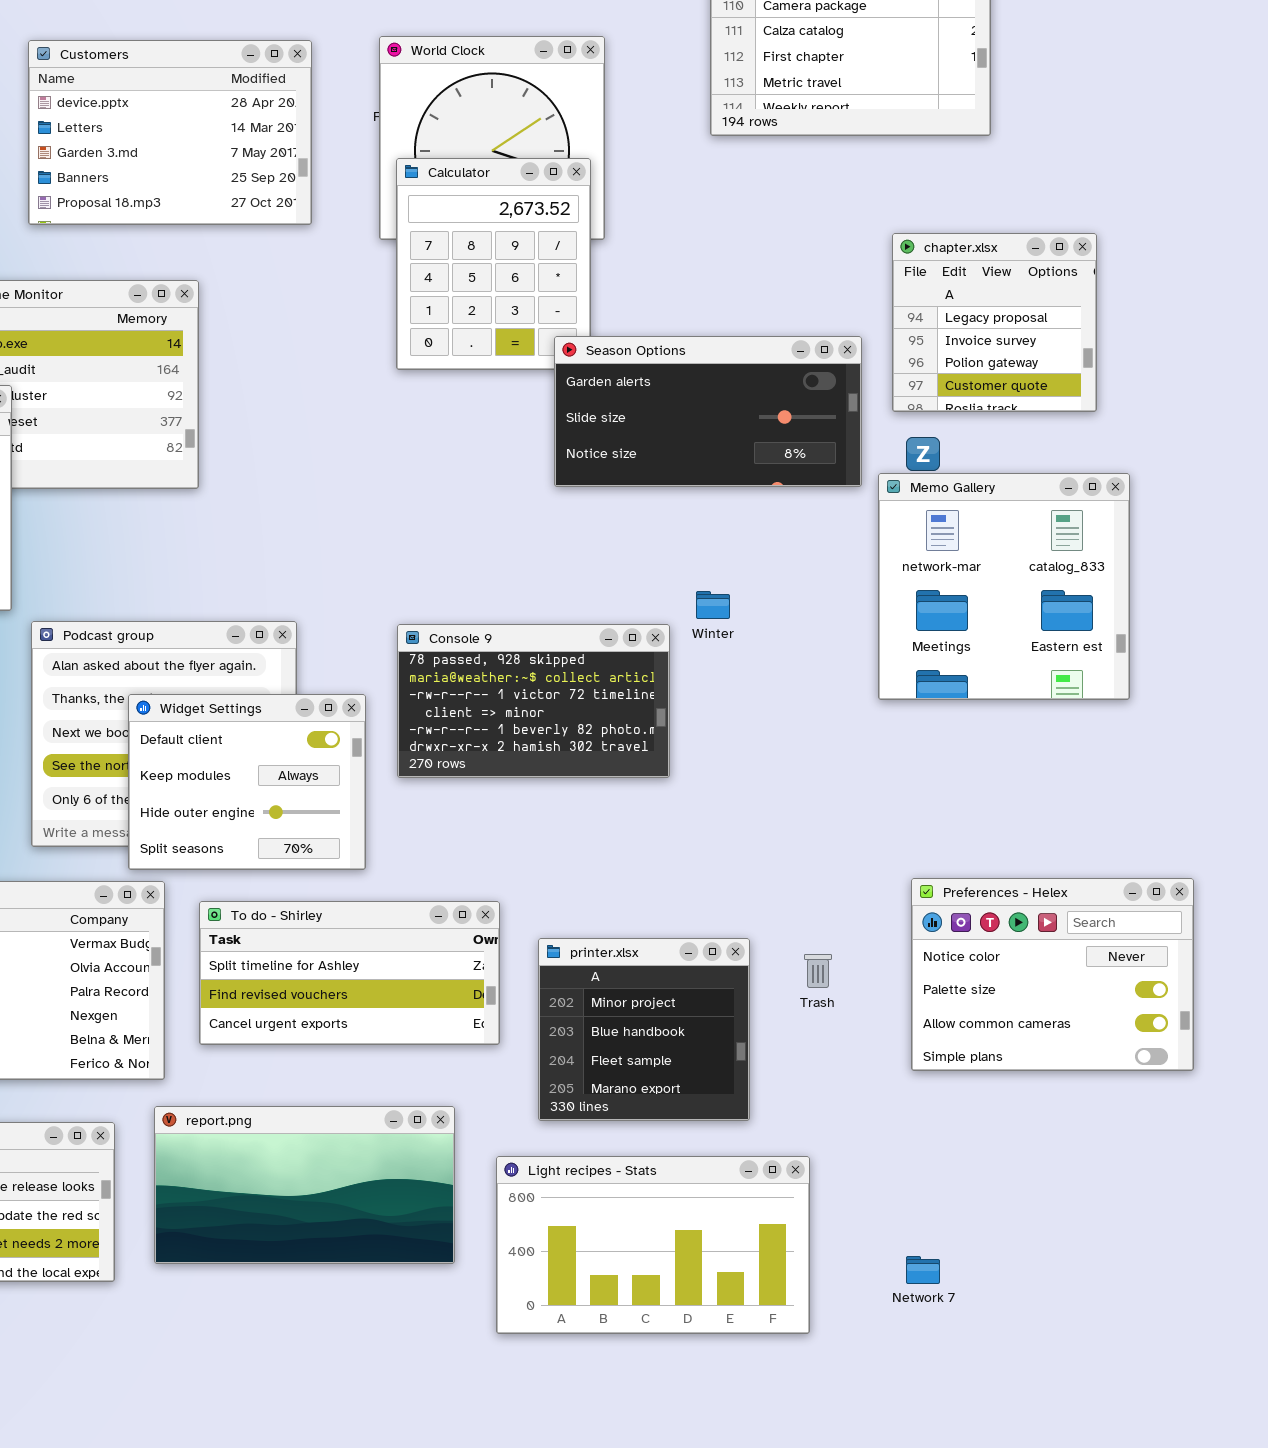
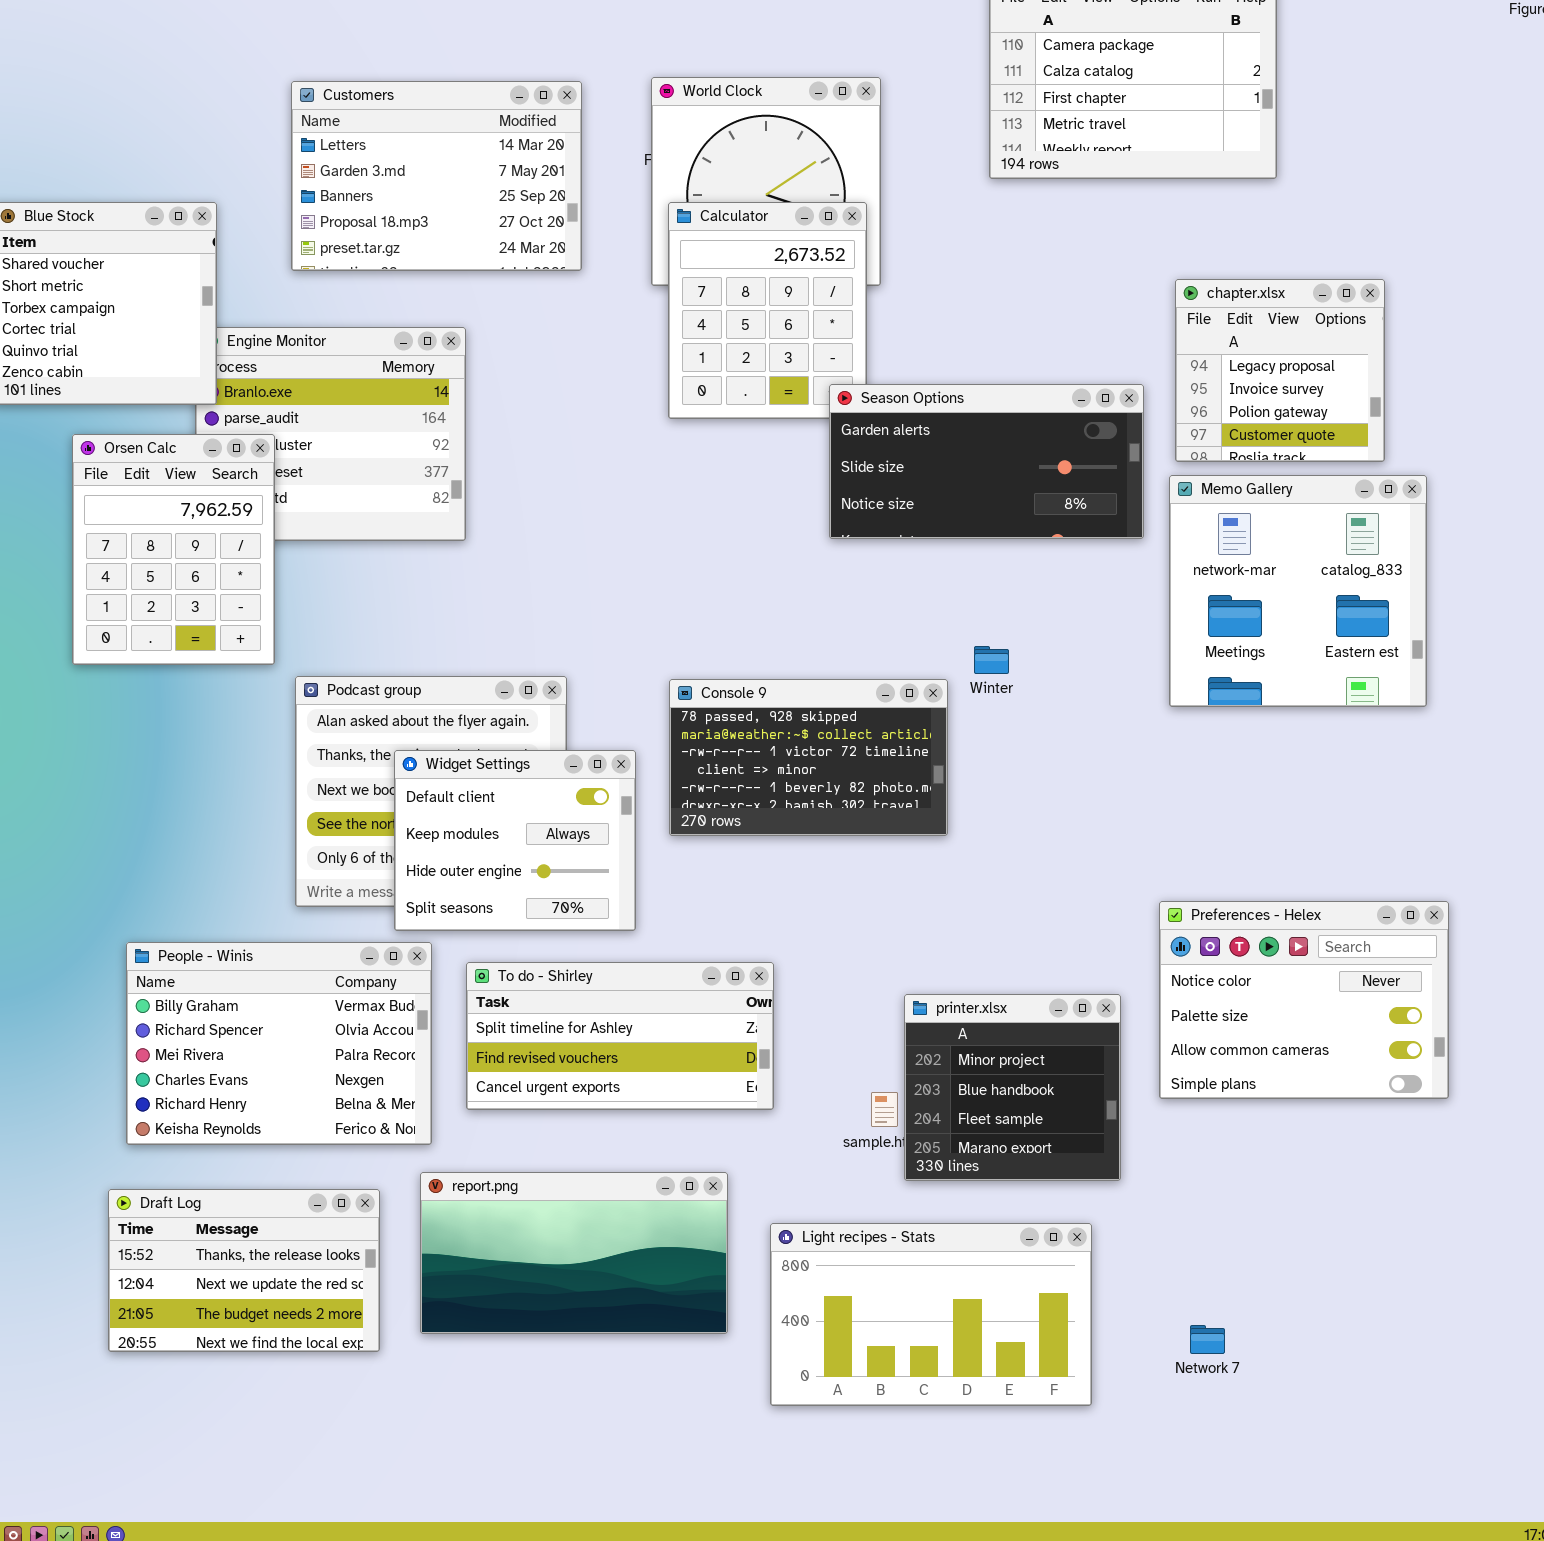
Customers: [28,40,312,225] -> [291,81,582,271], scrolled down 1 row
Memo Gallery: [878,473,1130,700] -> [1169,475,1427,707], moved
Preferences - Helex: [911,878,1194,1071] -> [1159,901,1449,1099], moved
printer.xlsx: [538,938,750,1121] -> [904,994,1121,1181], moved

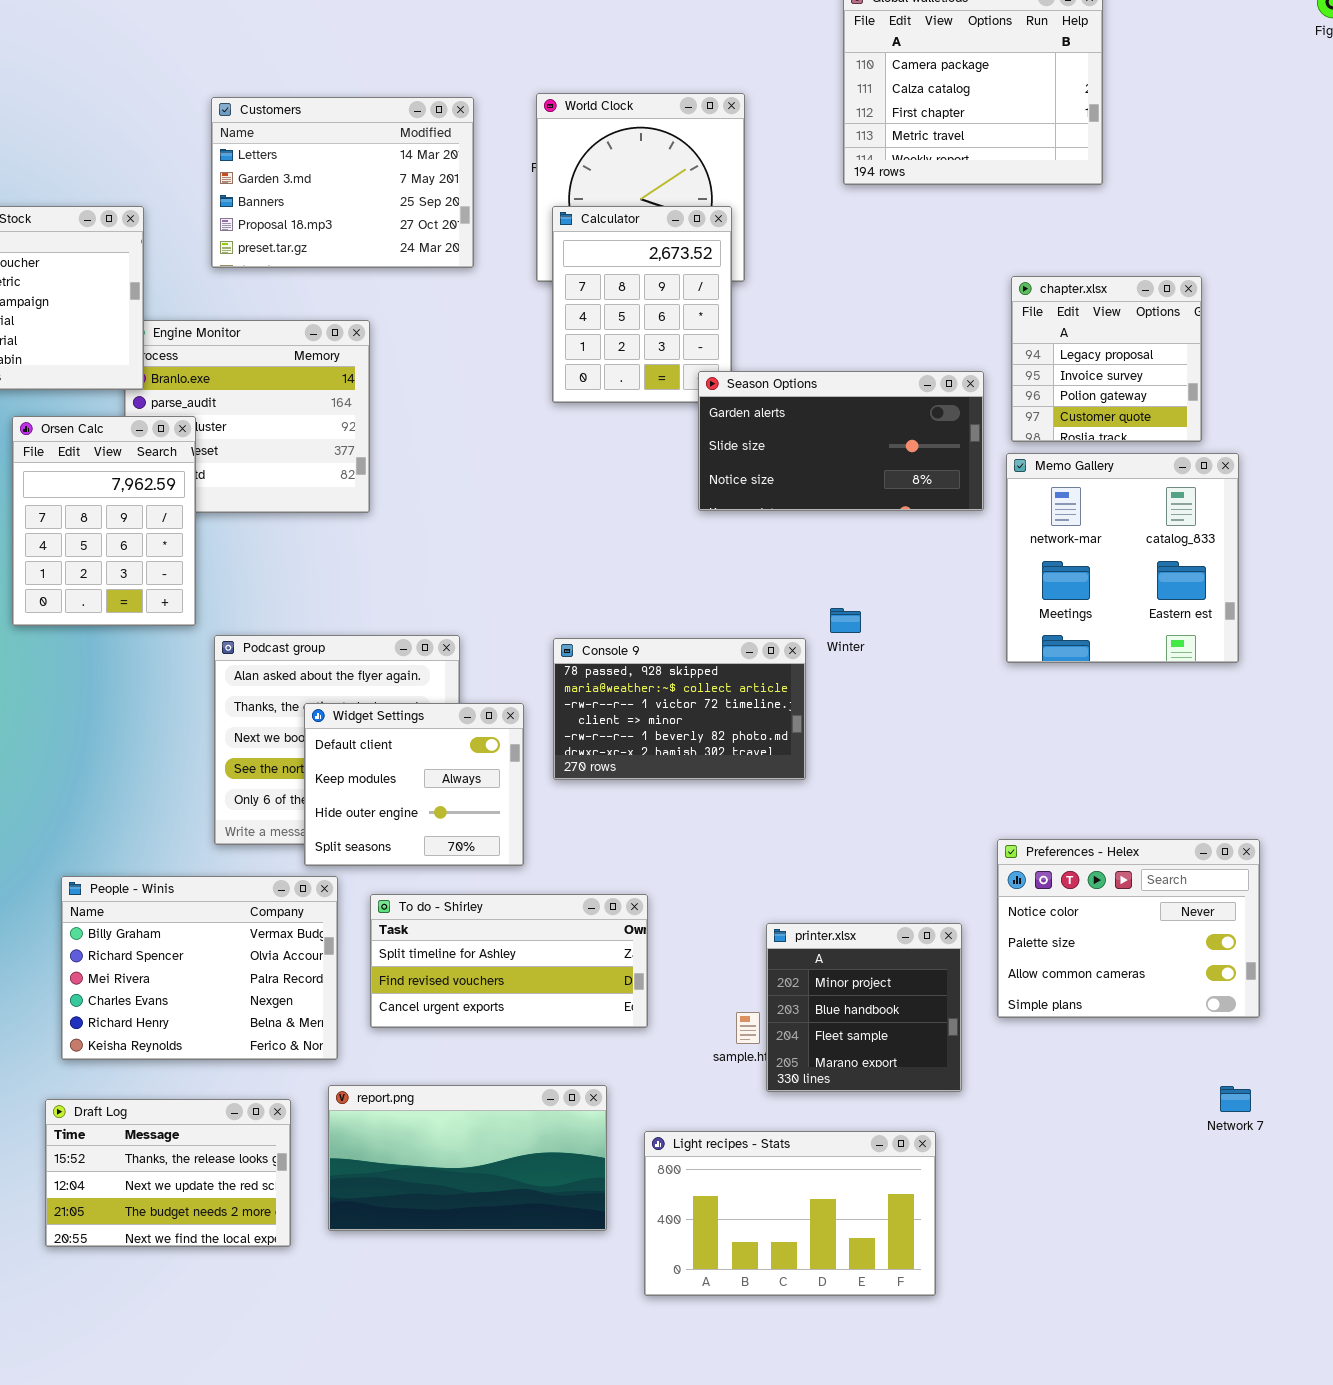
Network 7: [1190,1325,1225,1354] -> [1220,1086,1251,1112], moved

